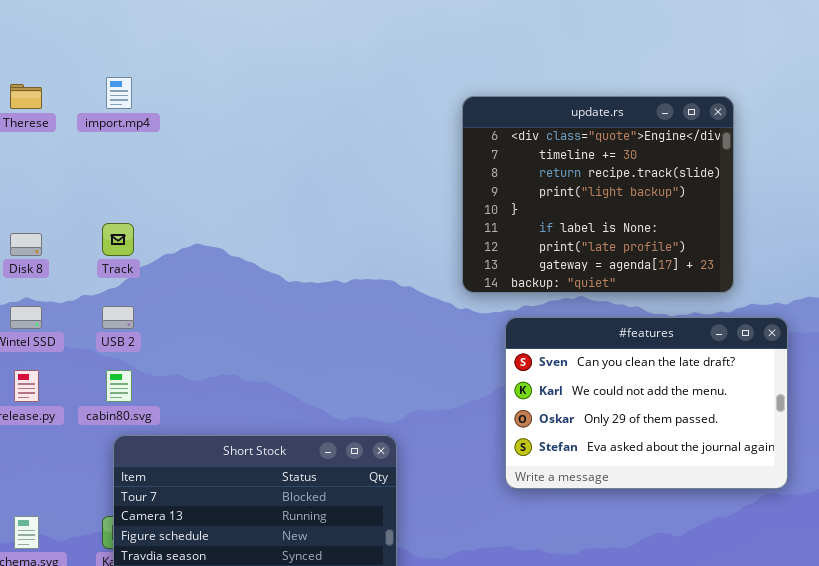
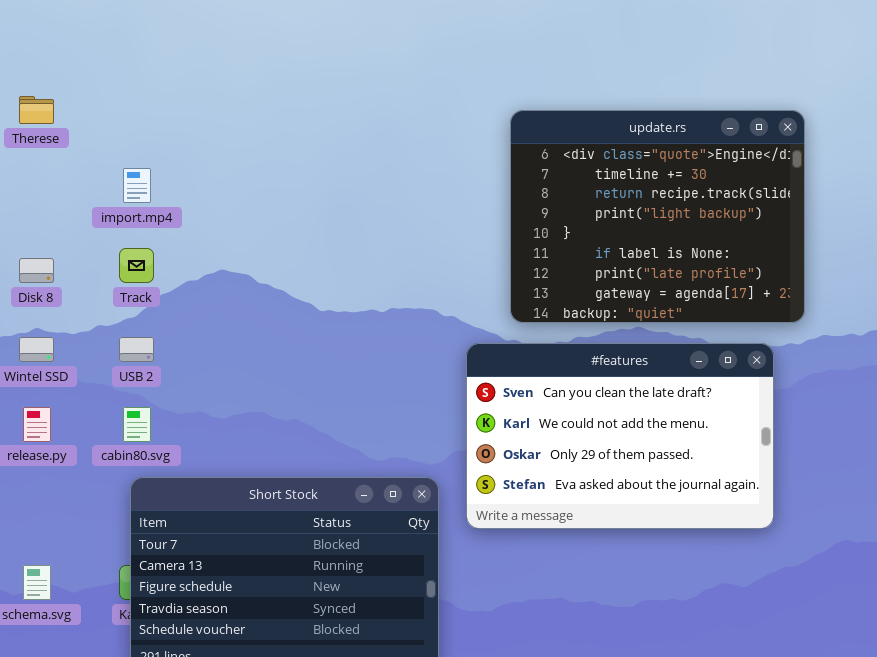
import.mp4: [106,77,132,109] -> [123,168,151,203], moved
#features: [505,317,788,489] -> [466,343,774,529], moved

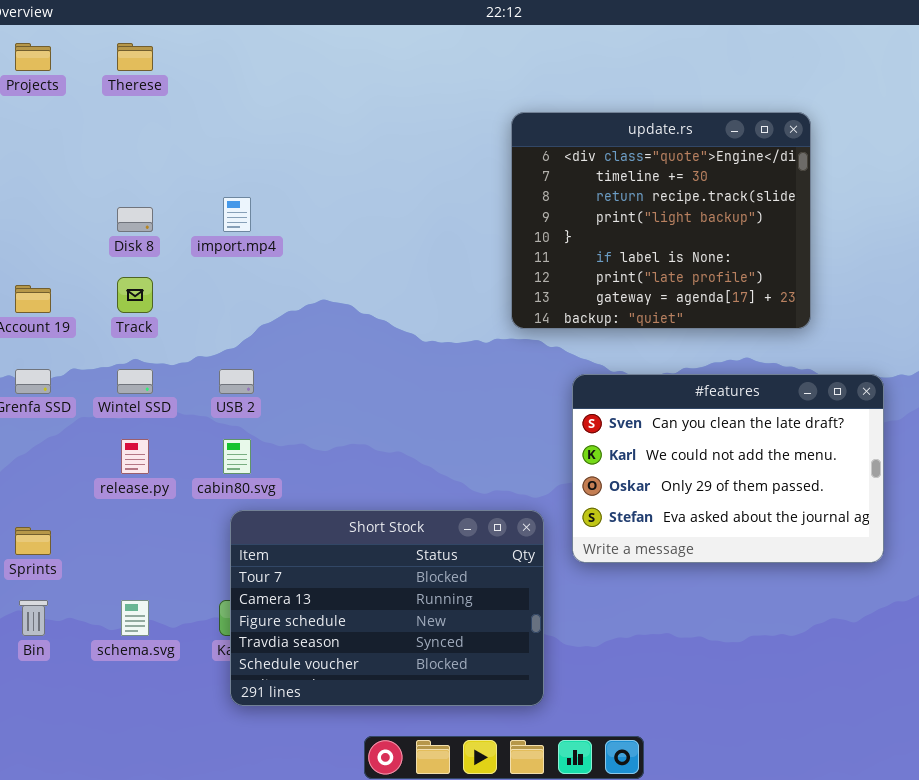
Therese: [19,96,54,124] -> [117,43,153,71], moved
update.rs: [510,110,805,323] -> [511,112,811,329], moved
Track: [119,248,154,283] -> [117,277,153,313], moved
Disk 8: [19,258,54,283] -> [117,207,153,232], moved

